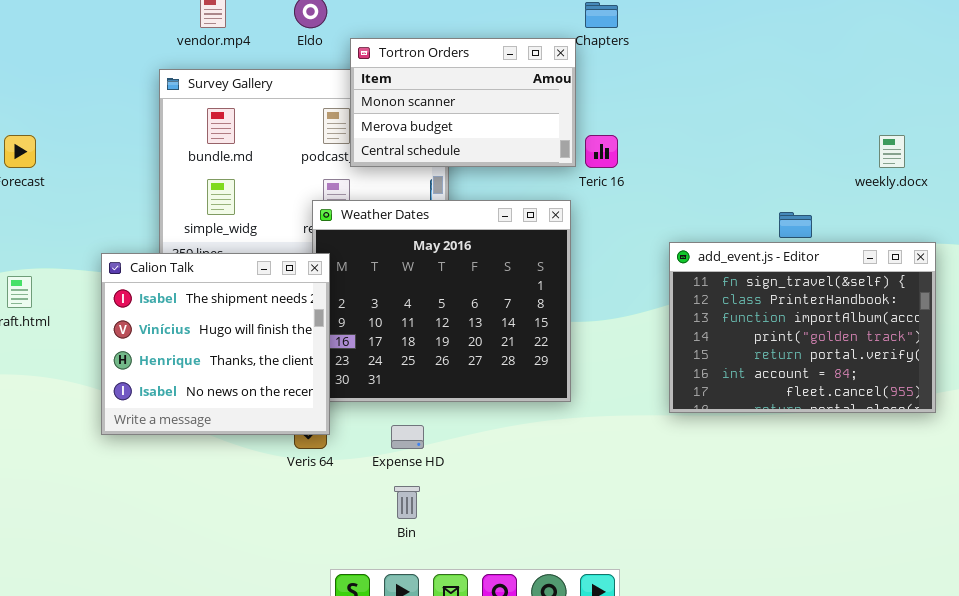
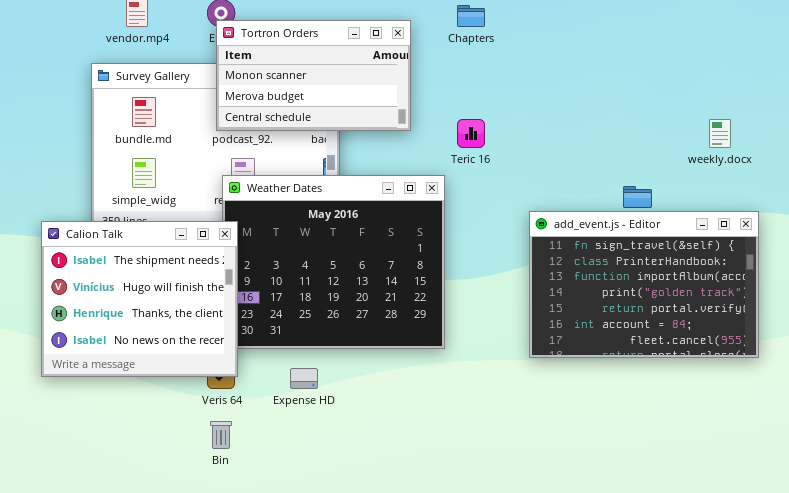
Tortron Orders: [350,38,576,167] -> [216,20,411,131], moved
Bin: [394,486,420,519] -> [210,421,232,449], moved

